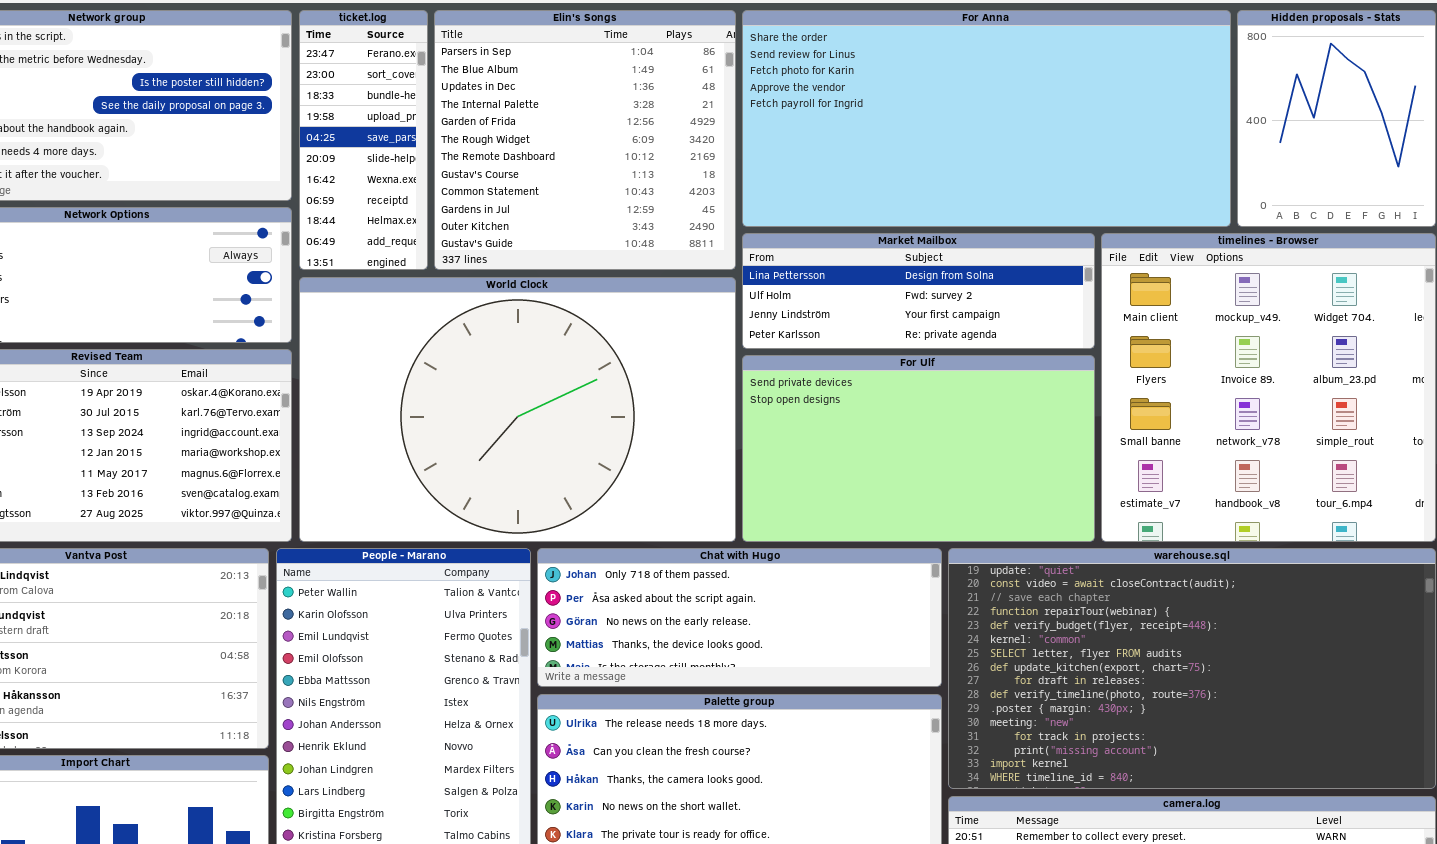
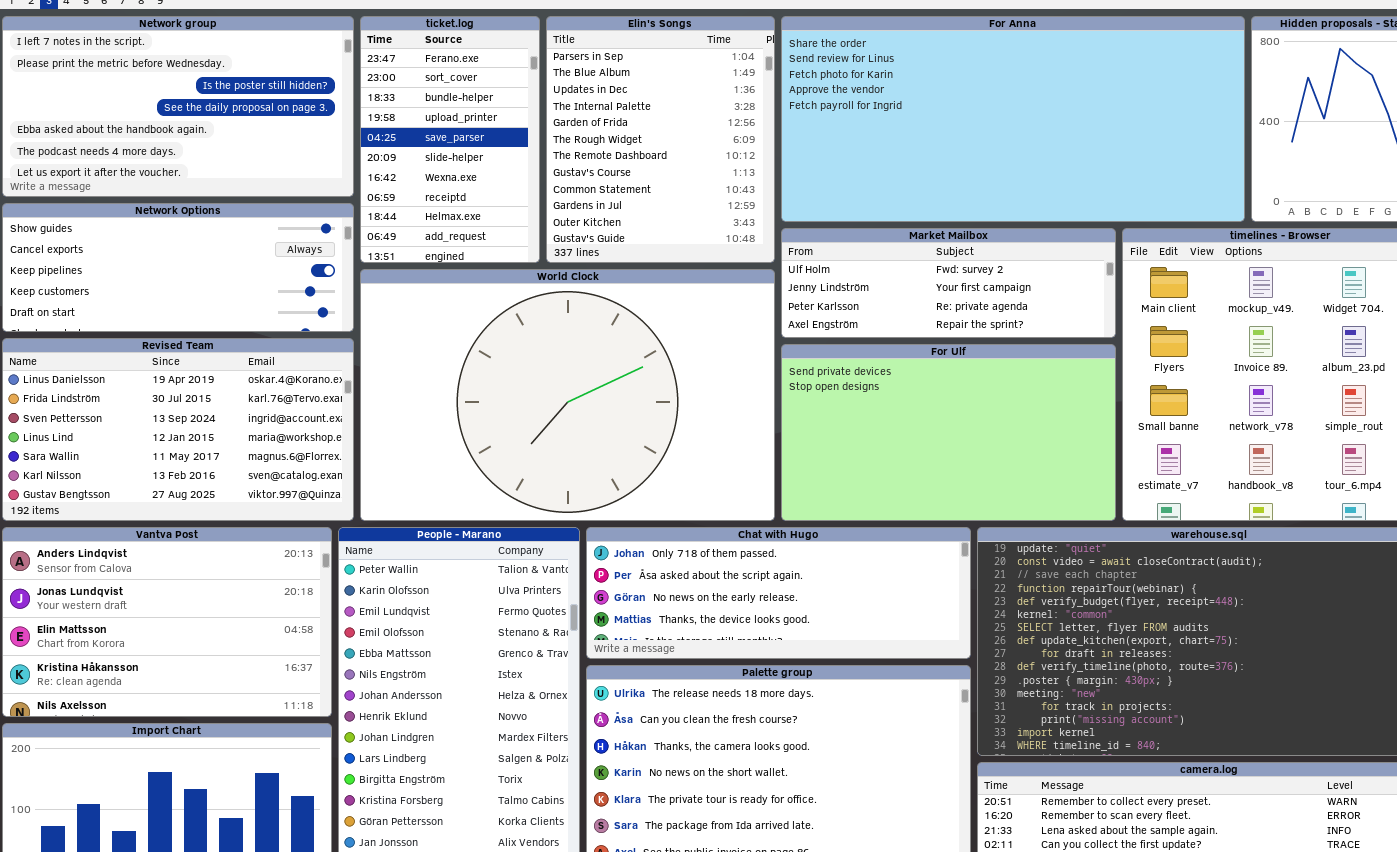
ticket.log: [299,10,428,270] -> [360,16,540,263], resized
Elin's Songs: [434,10,736,270] -> [546,16,775,263], resized
Market Mailbox: [742,233,1095,349] -> [781,228,1116,338], scrolled down 1 row

